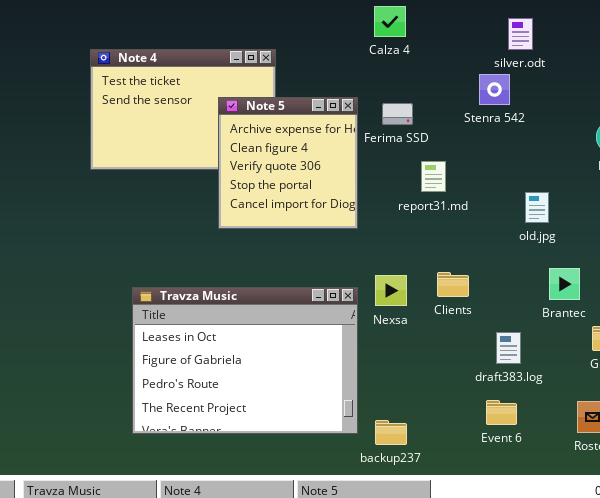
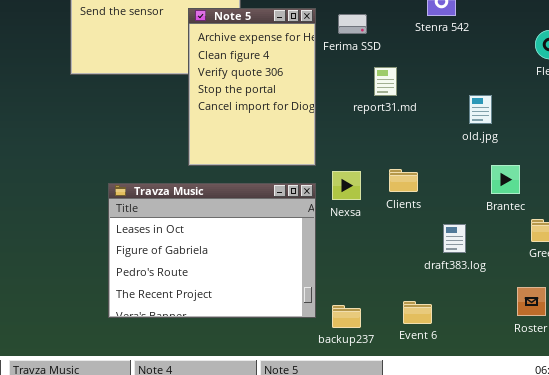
Note 5: [218,97,358,229] -> [188,8,316,166], resized
Event 6: [486,400,517,425] -> [403,301,432,324], moved

